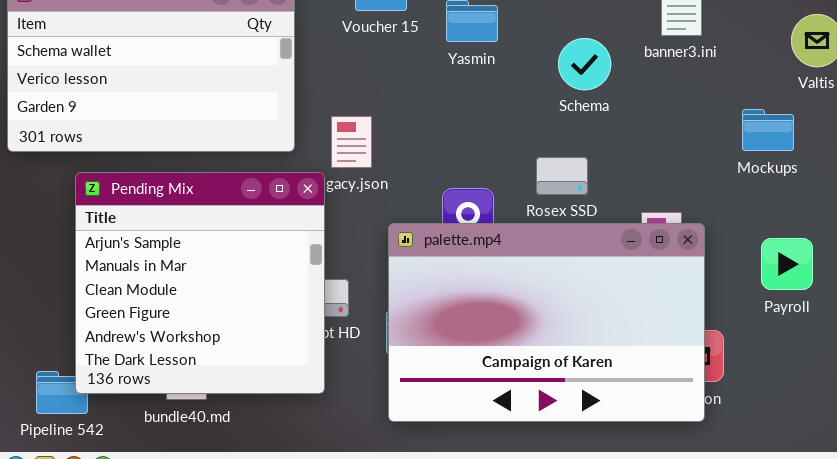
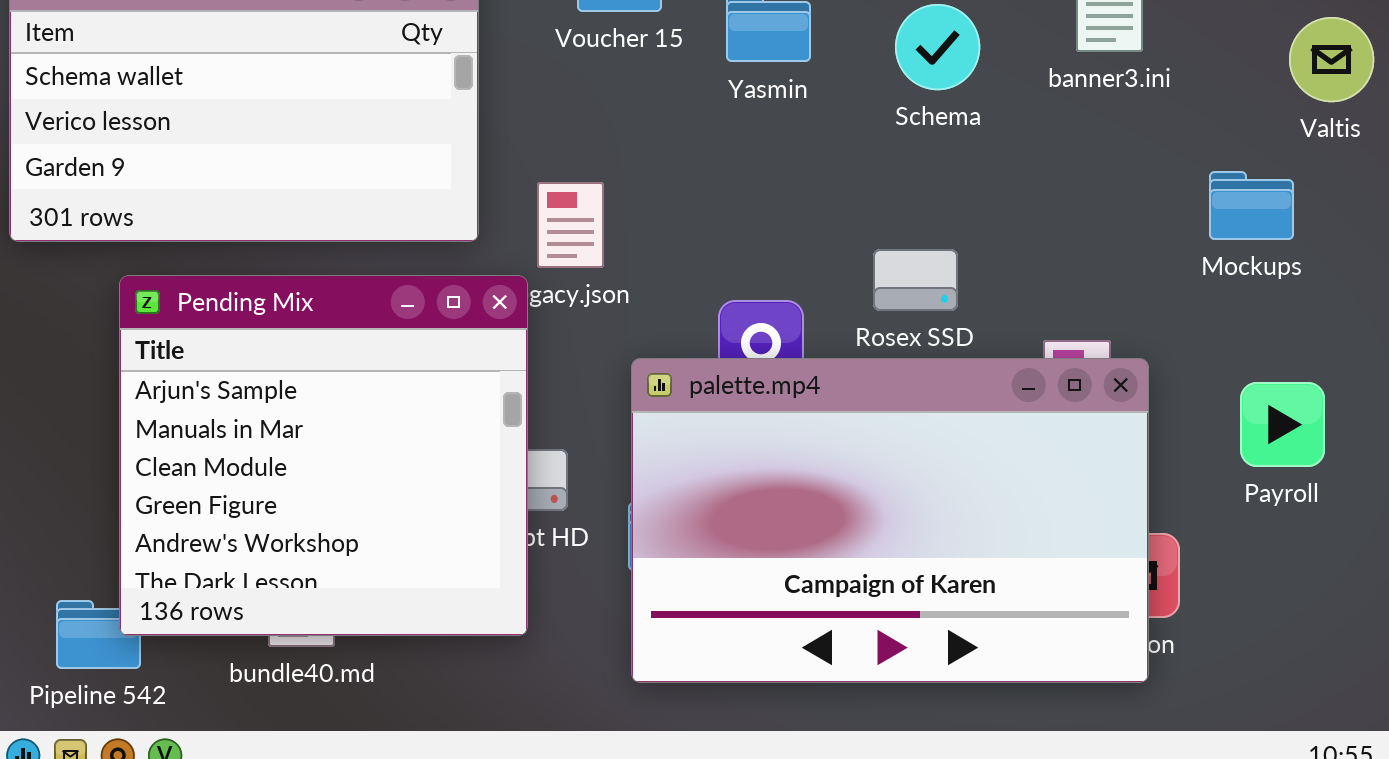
Schema: [558,38,611,90] -> [895,4,980,90], moved

